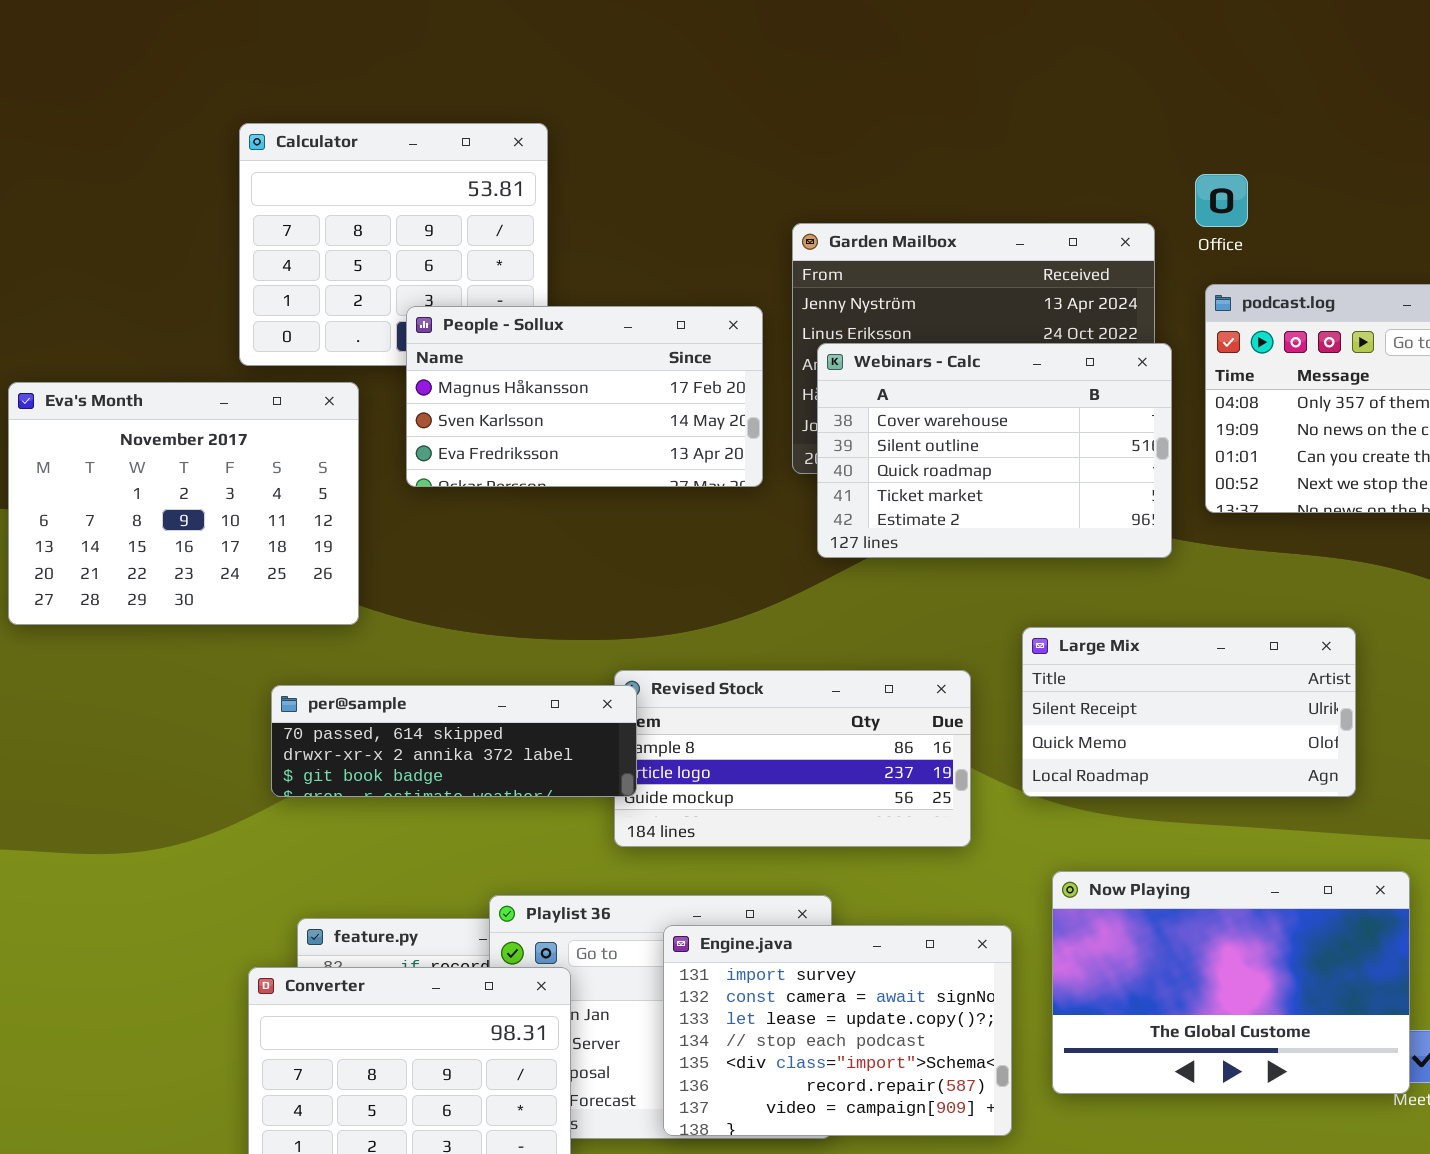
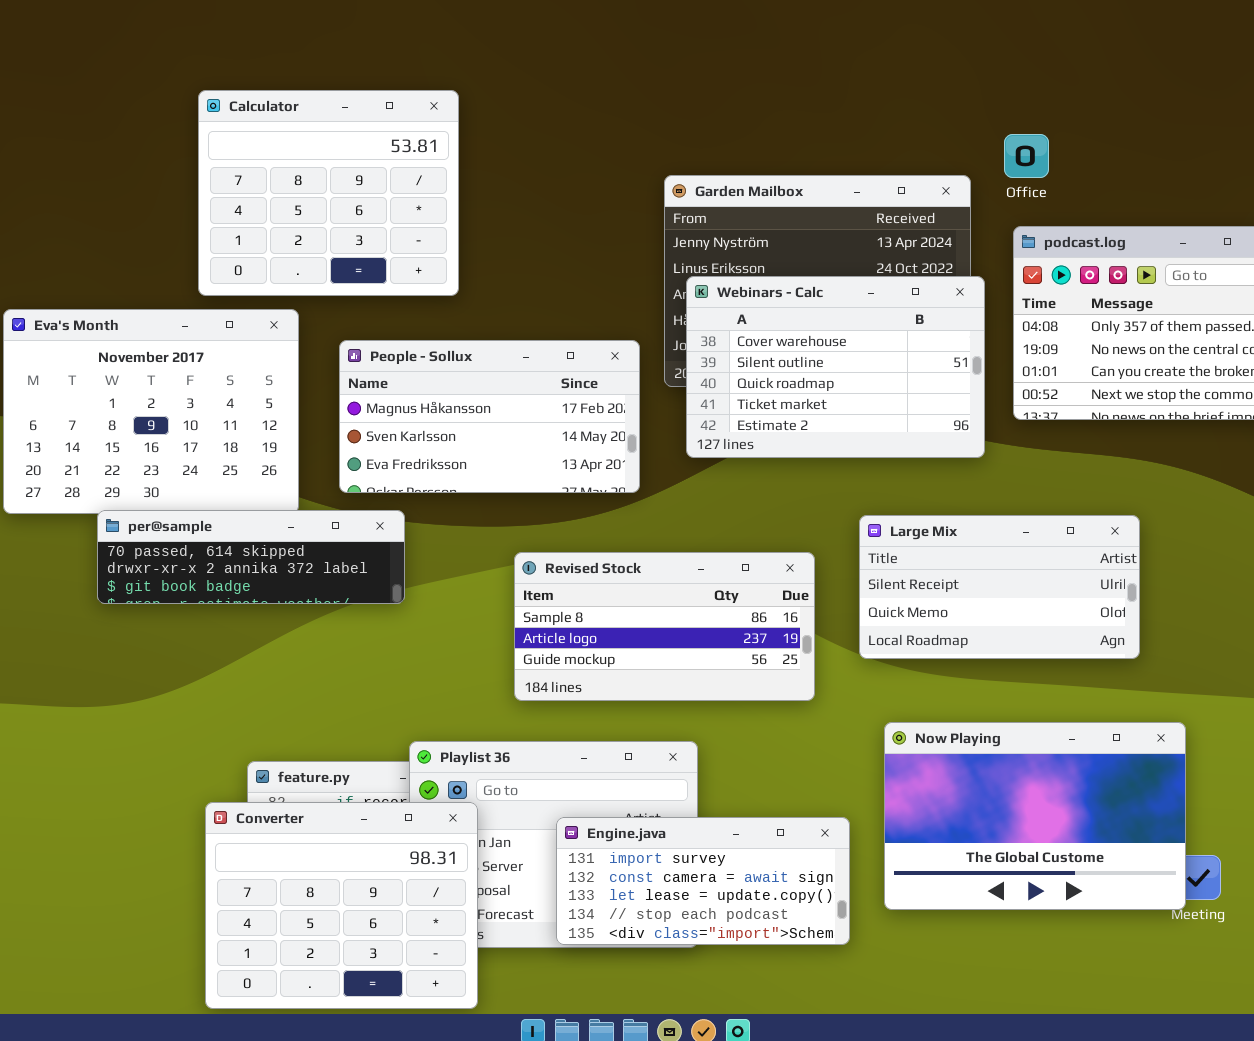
People - Sollux: [406,306,763,487] -> [339,340,640,493], moved
per@sample: [271,685,637,797] -> [97,510,405,604], moved
Engine.java: [663,925,1012,1136] -> [556,817,850,945], resized

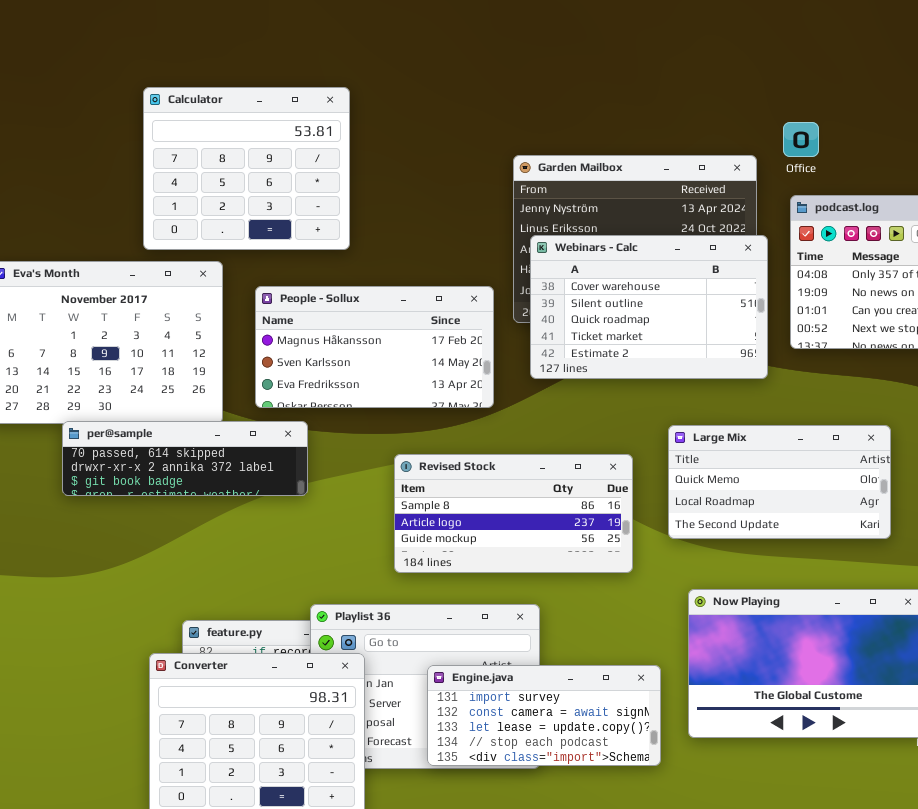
Large Mix: [859,515,1140,659] -> [668,425,891,539], scrolled down 1 row

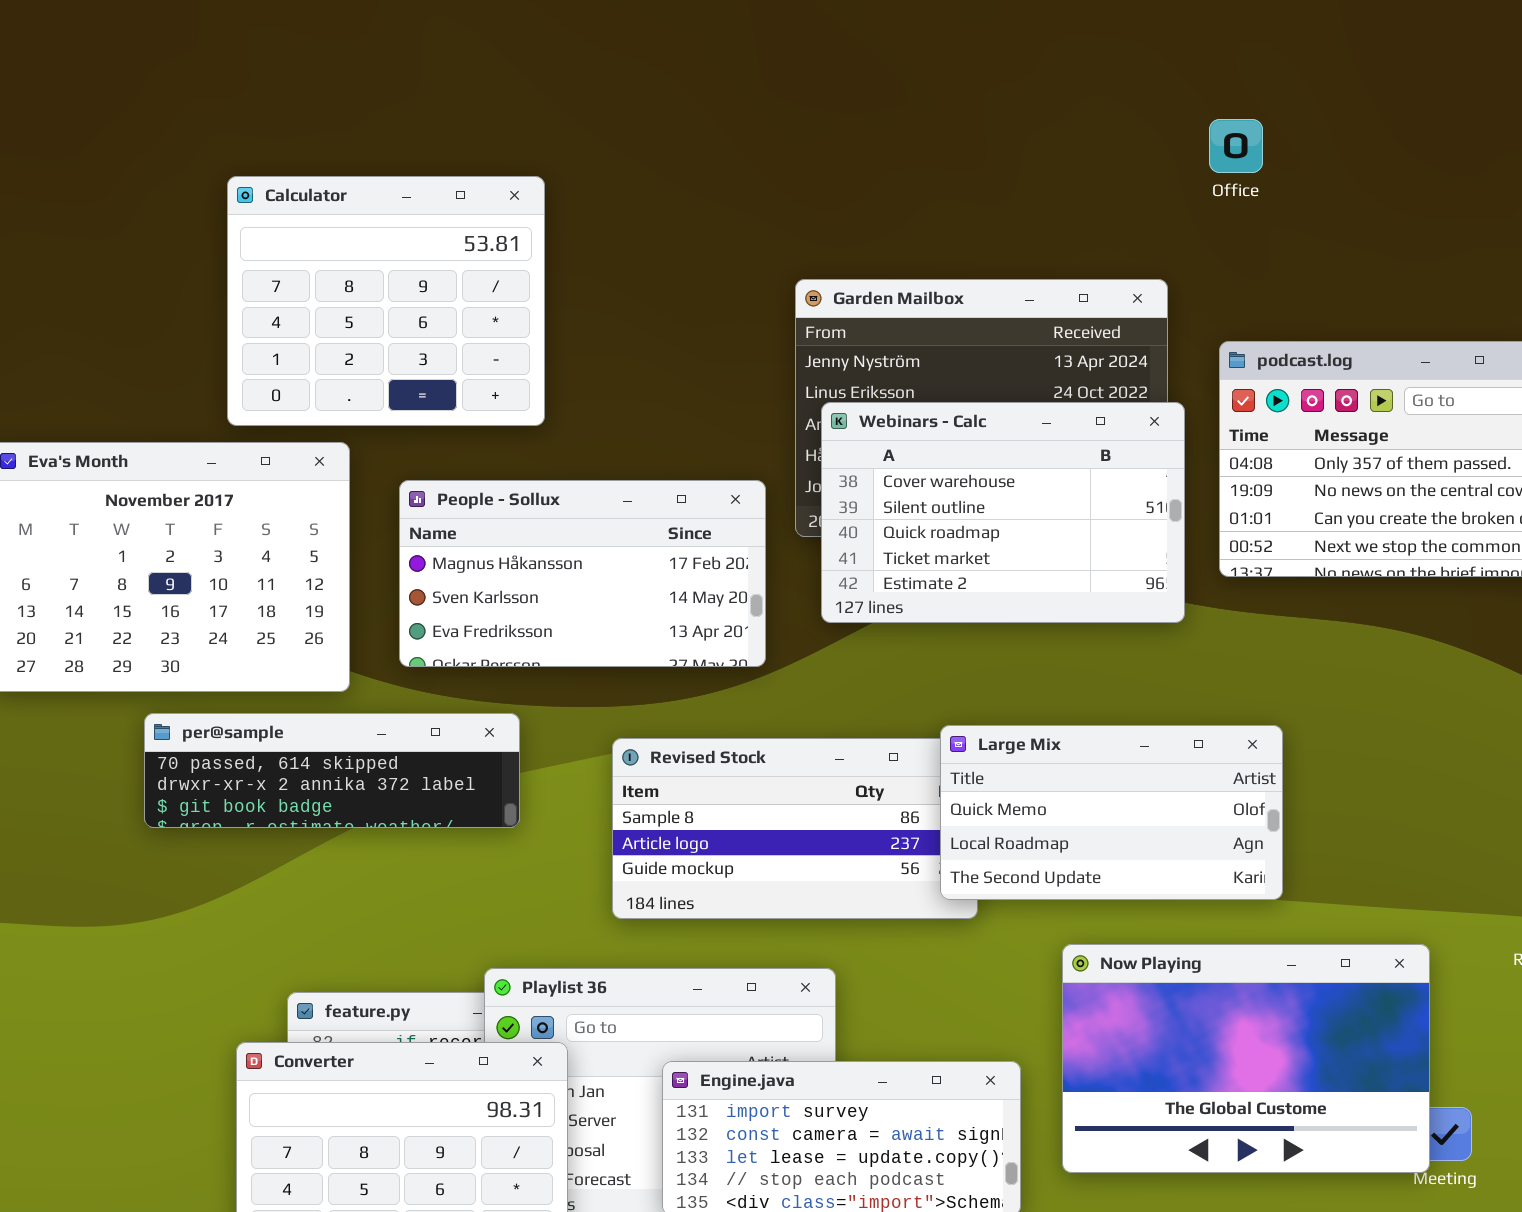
Office: [783,122,819,157] -> [1209,119,1263,173], moved
per@sample: [62,421,308,496] -> [144,713,520,828], moved
Large Mix: [668,425,891,539] -> [940,725,1283,900], moved

